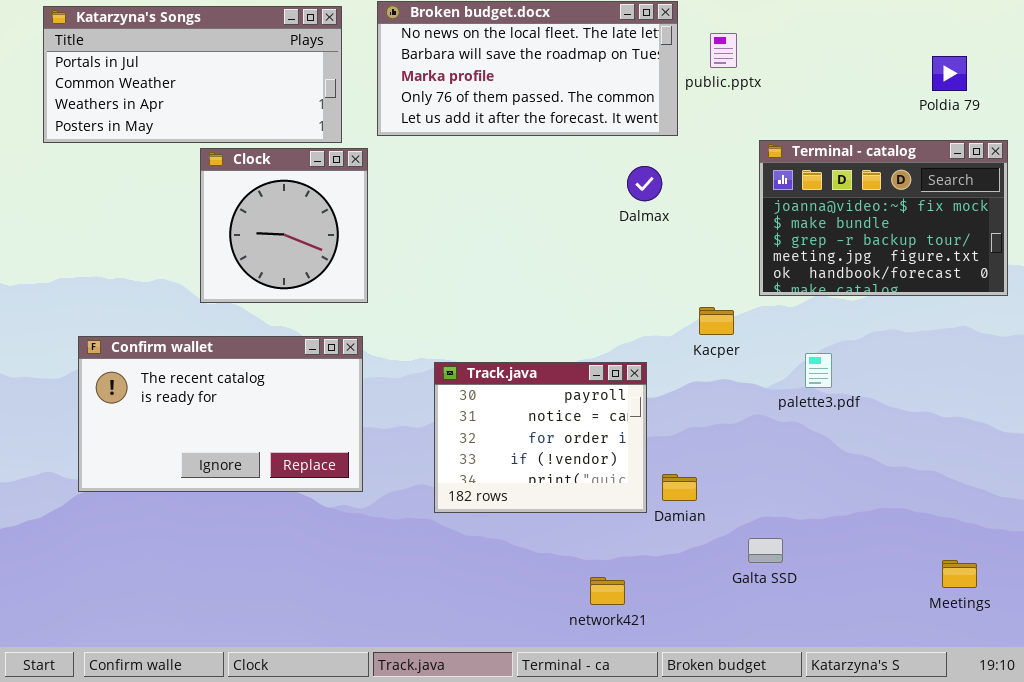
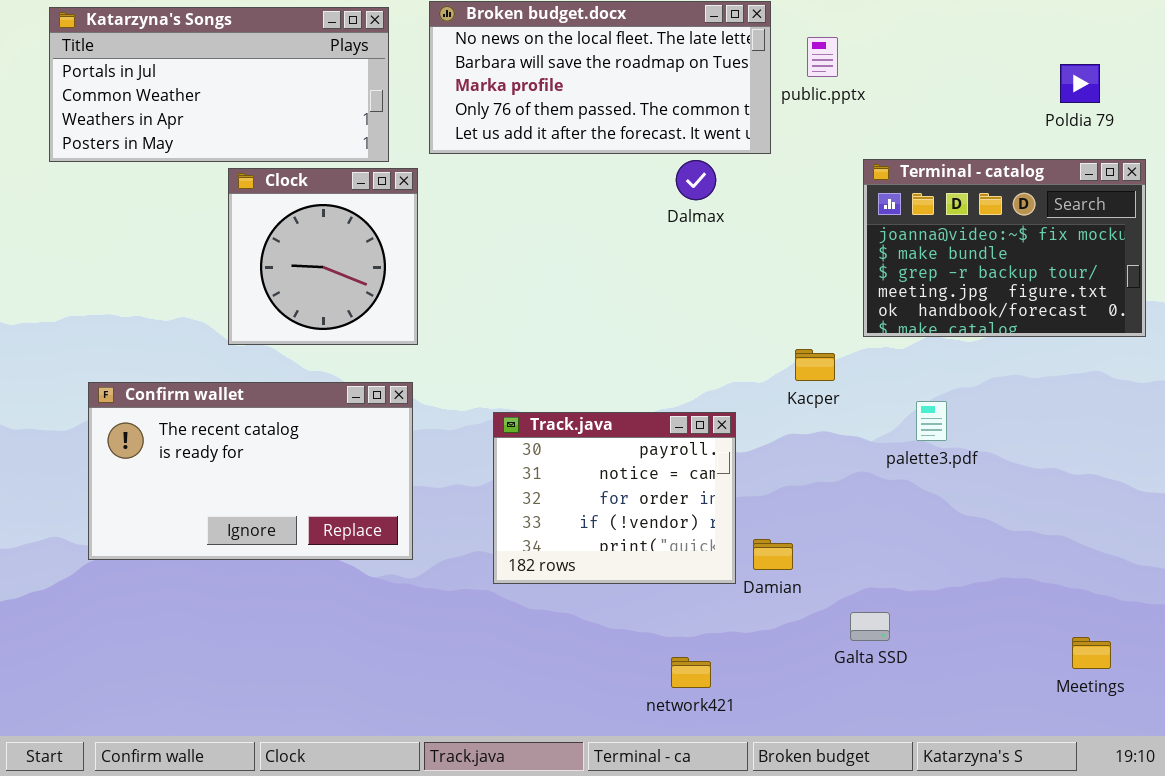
Dalmax: [627,166,662,201] -> [676,160,716,200], moved

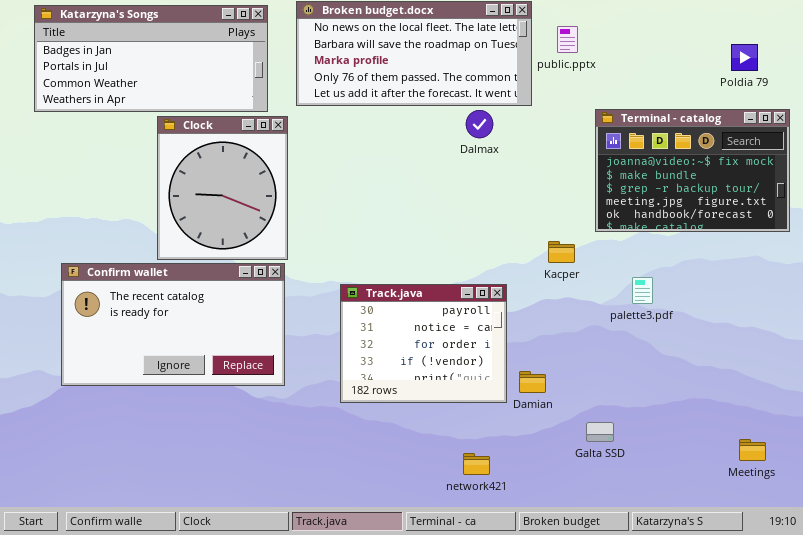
Katarzyna's Songs: [49,7,389,162] -> [34,5,268,112], scrolled up 1 row
Clock: [228,168,418,345] -> [157,116,288,260], resized

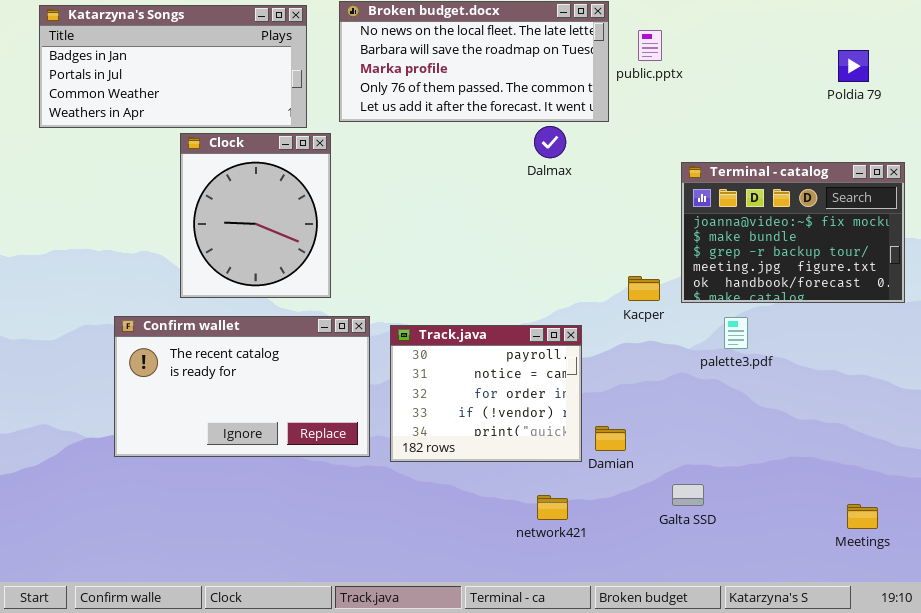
Terminal - catalog: [595,109,790,232] -> [681,162,905,303], moved
Confirm wallet: [61,263,285,386] -> [114,316,370,457], moved
network421: [463,453,490,475] -> [537,495,568,520], moved

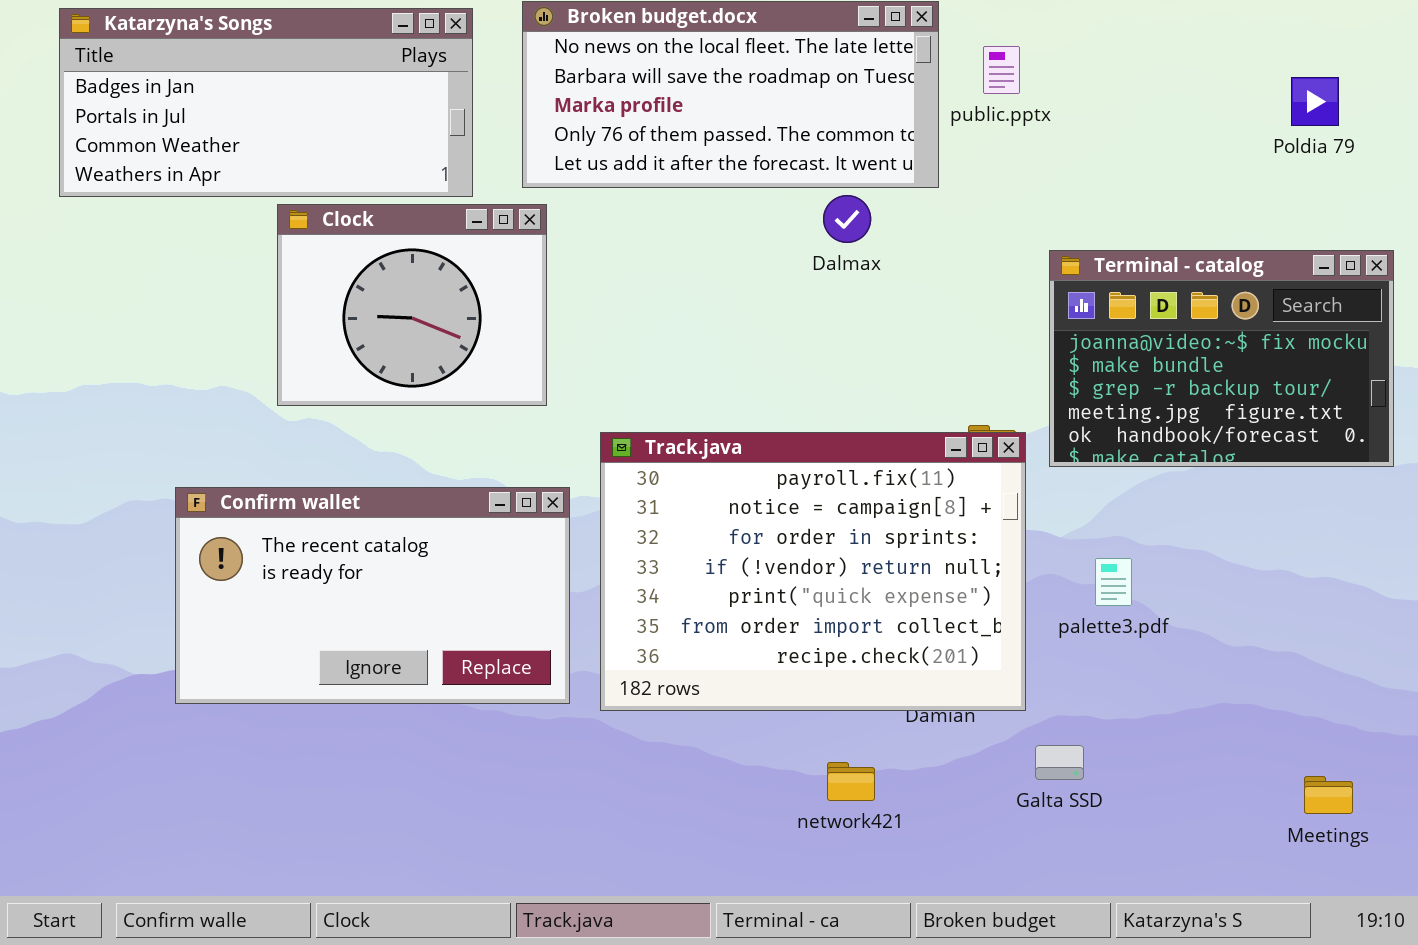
Clock: [180,133,331,298] -> [277,204,547,406], resized
palette3.pdf: [724,317,748,349] -> [1095,558,1132,606], moved
Track.java: [390,325,582,462] -> [600,432,1026,711], resized

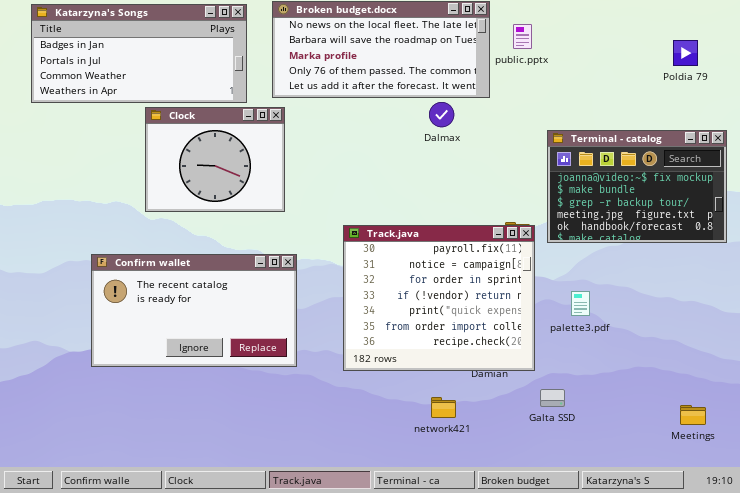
Track.java: [600,432,1026,711] -> [343,225,535,371], resized

